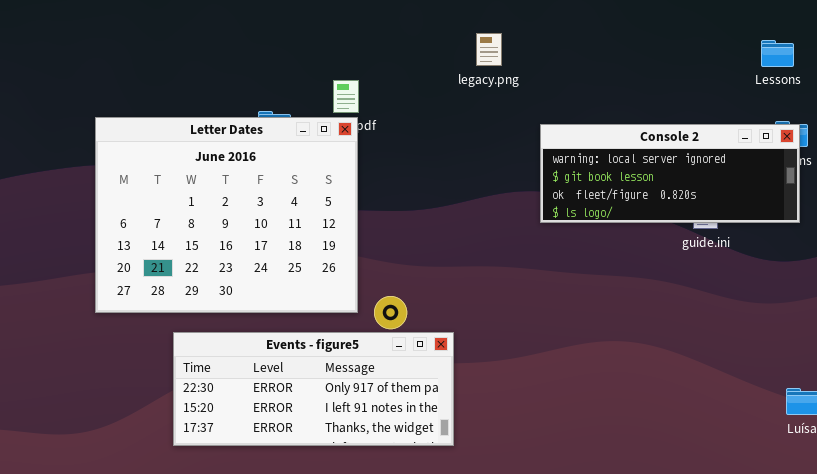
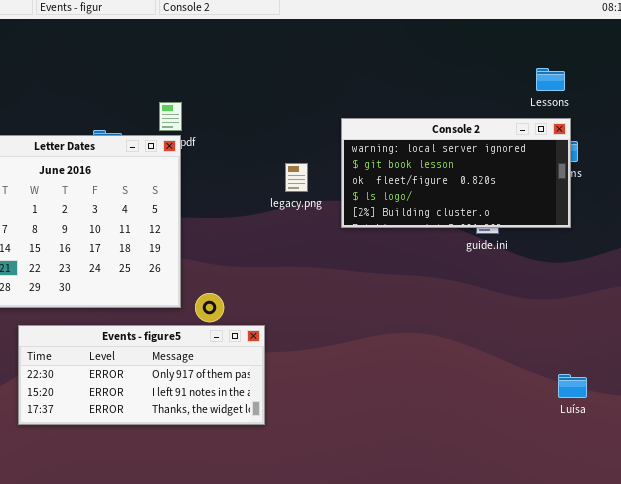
legacy.png: [476,33,502,66] -> [285,163,308,192], moved
Console 2: [540,124,800,223] -> [341,118,571,228], resized

